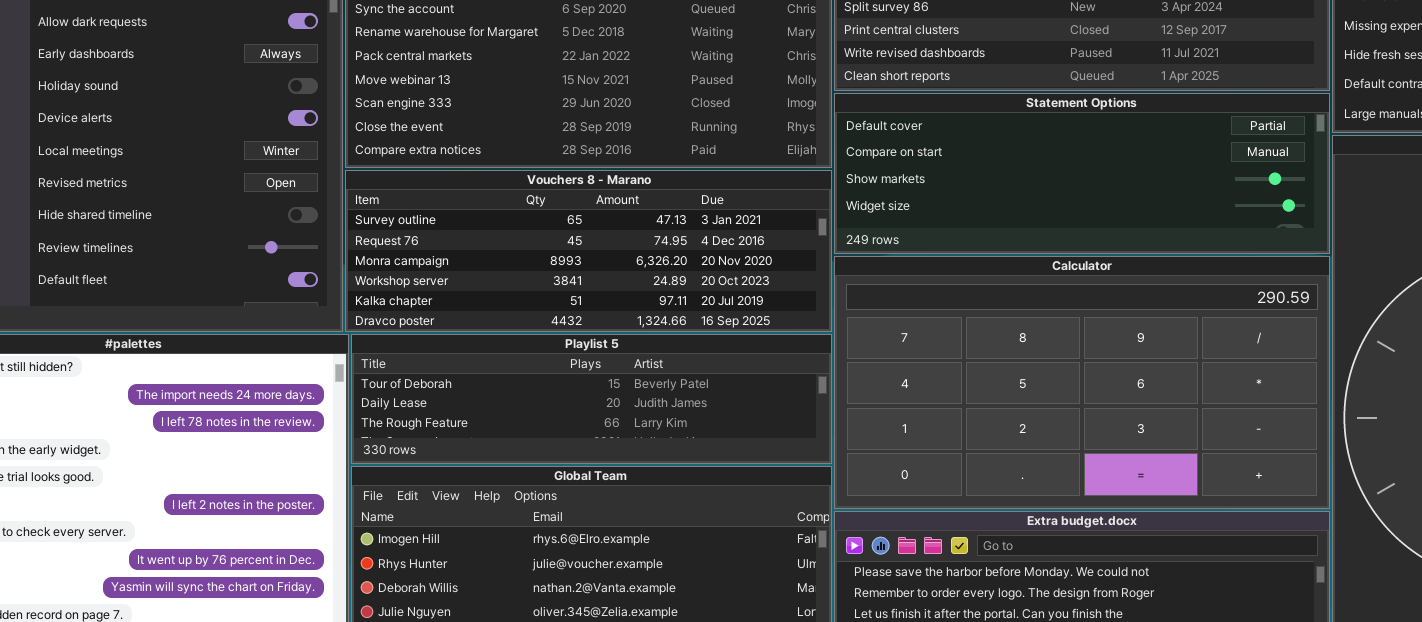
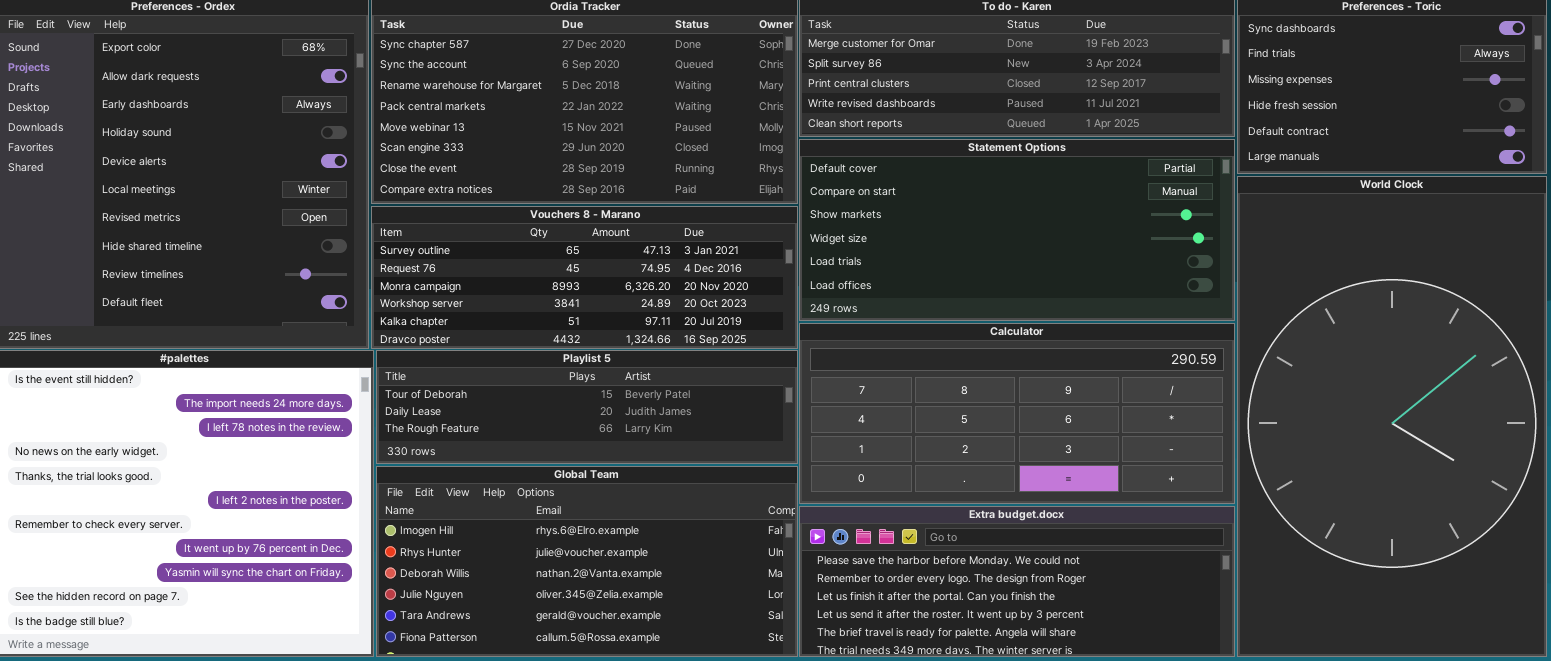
Statement Options: [834,93,1330,254] -> [799,139,1235,321], resized
Calculator: [834,256,1330,509] -> [799,323,1235,504], resized

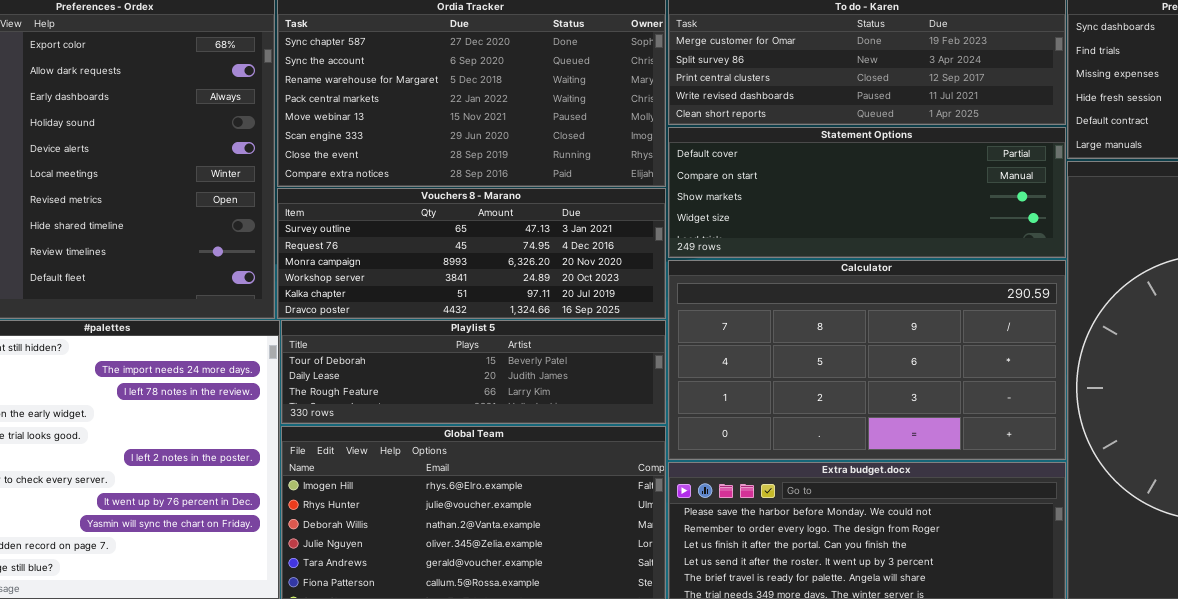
Statement Options: [799,139,1235,321] -> [668,127,1066,258], resized
Calculator: [799,323,1235,504] -> [668,260,1066,460], resized

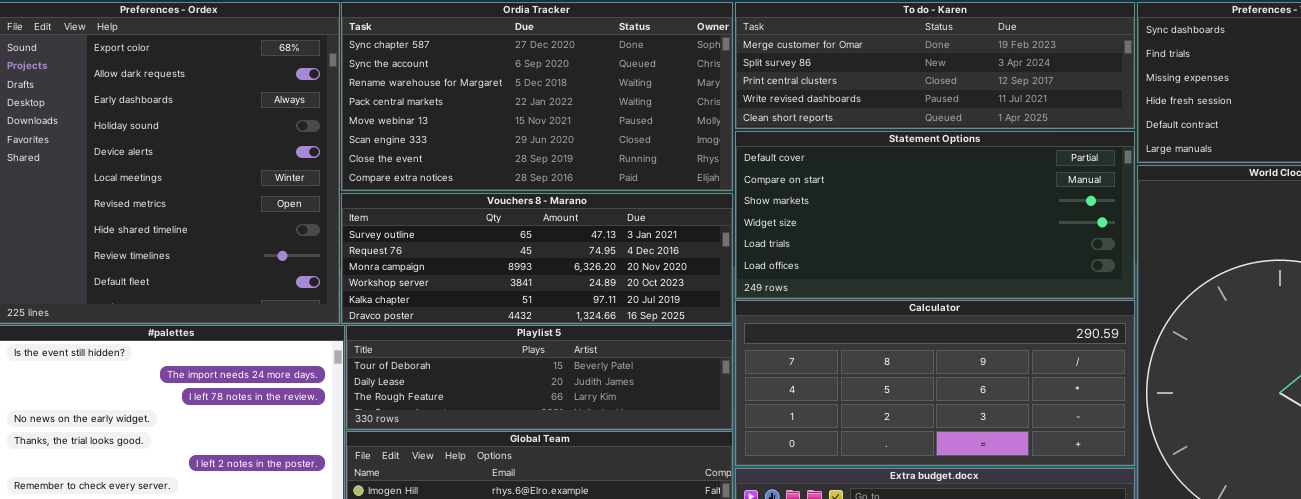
Statement Options: [668,127,1066,258] -> [735,131,1135,299], resized
Calculator: [668,260,1066,460] -> [735,300,1135,466], resized

